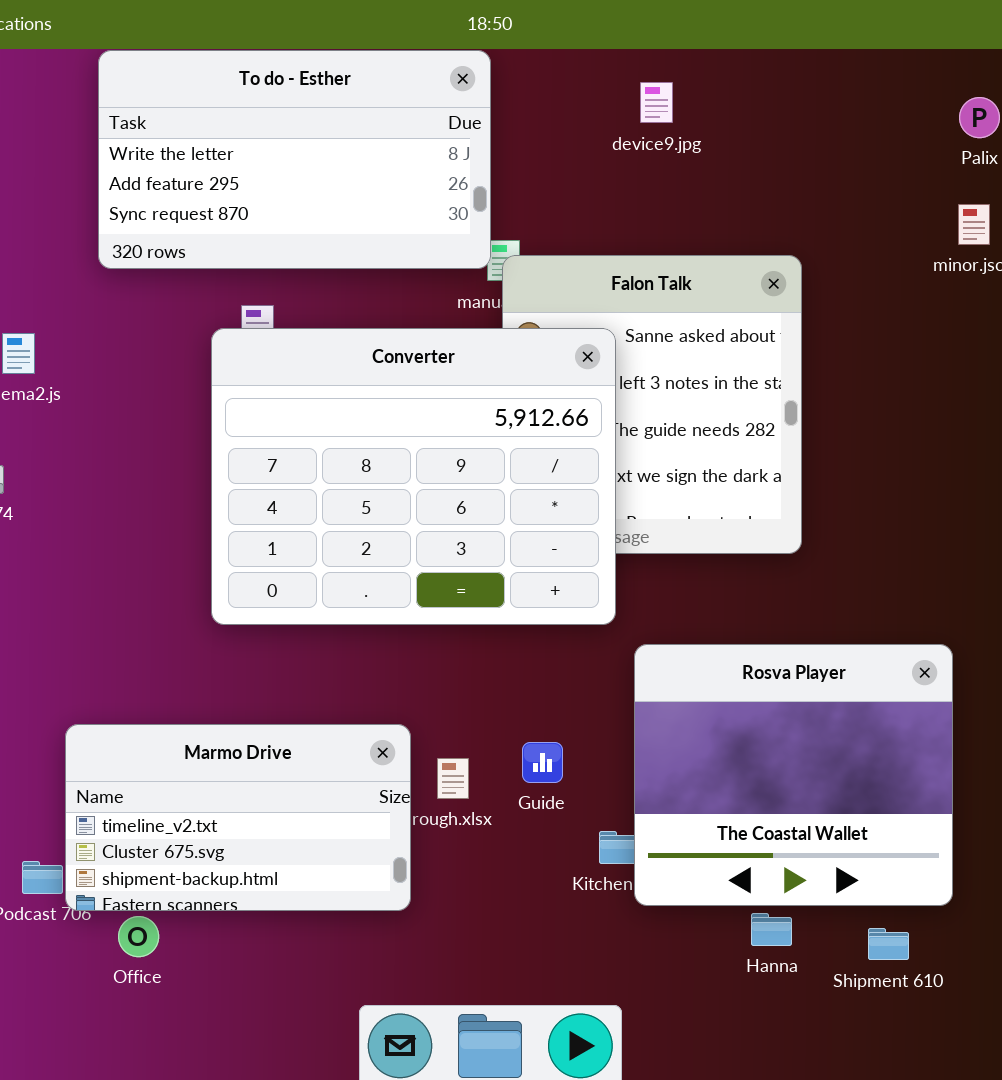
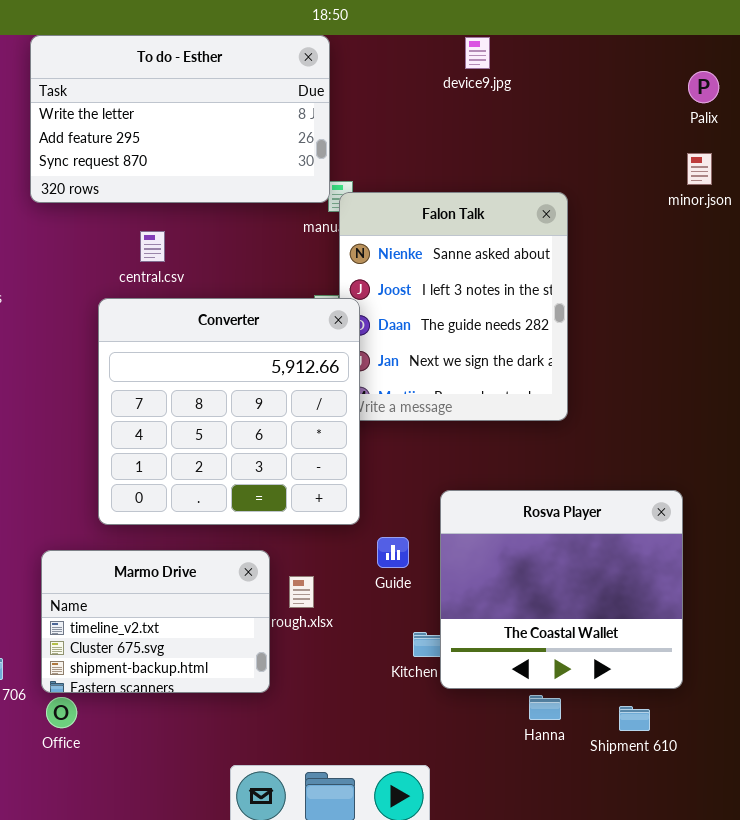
device9.jpg: [640,82,673,123] -> [465,37,490,69], moved
Converter: [211,328,616,625] -> [98,298,360,525], moved, resized
Marmo Drive: [65,724,411,911] -> [41,550,270,693], resized
Guide: [522,742,563,783] -> [377,537,409,568], moved

